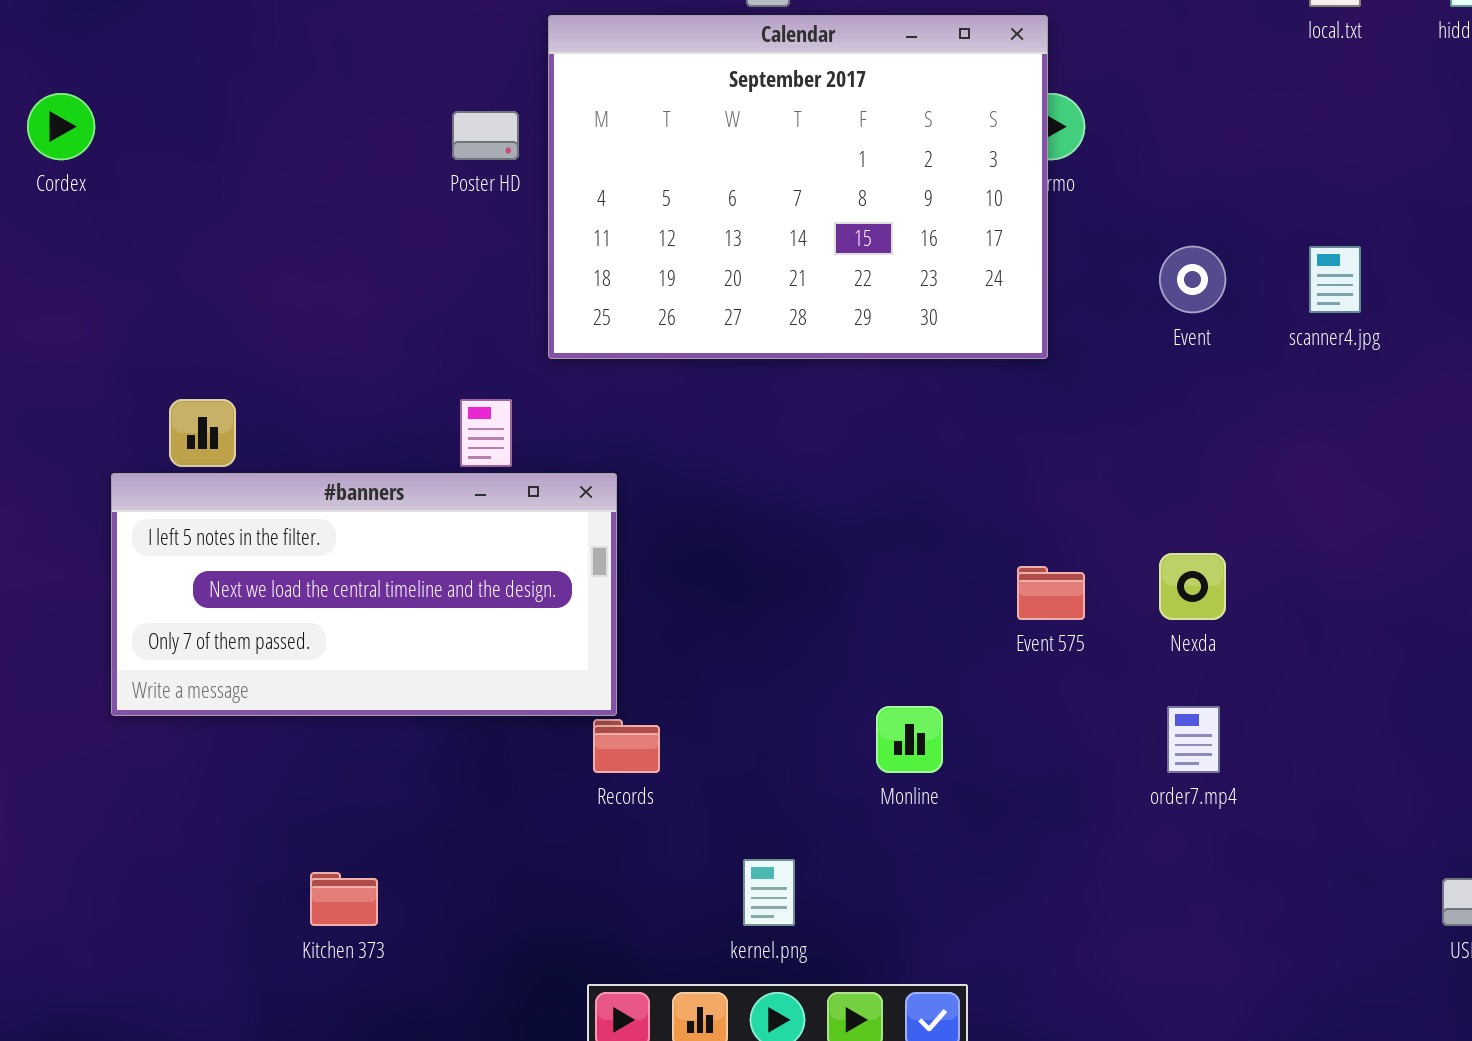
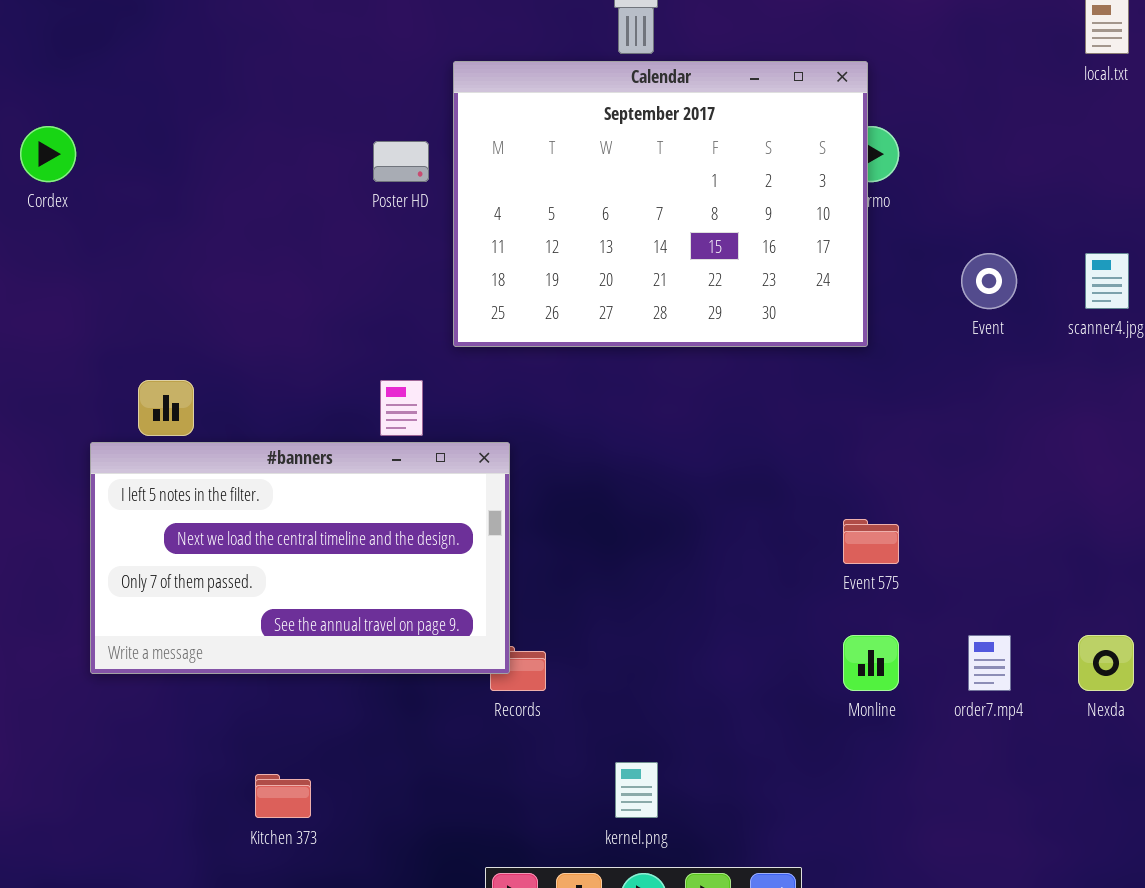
#banners: [111,473,617,716] -> [90,442,510,674], resized
Nexda: [1159,553,1226,620] -> [1078,635,1134,691], moved
Monline: [876,706,943,773] -> [843,635,899,691], moved

